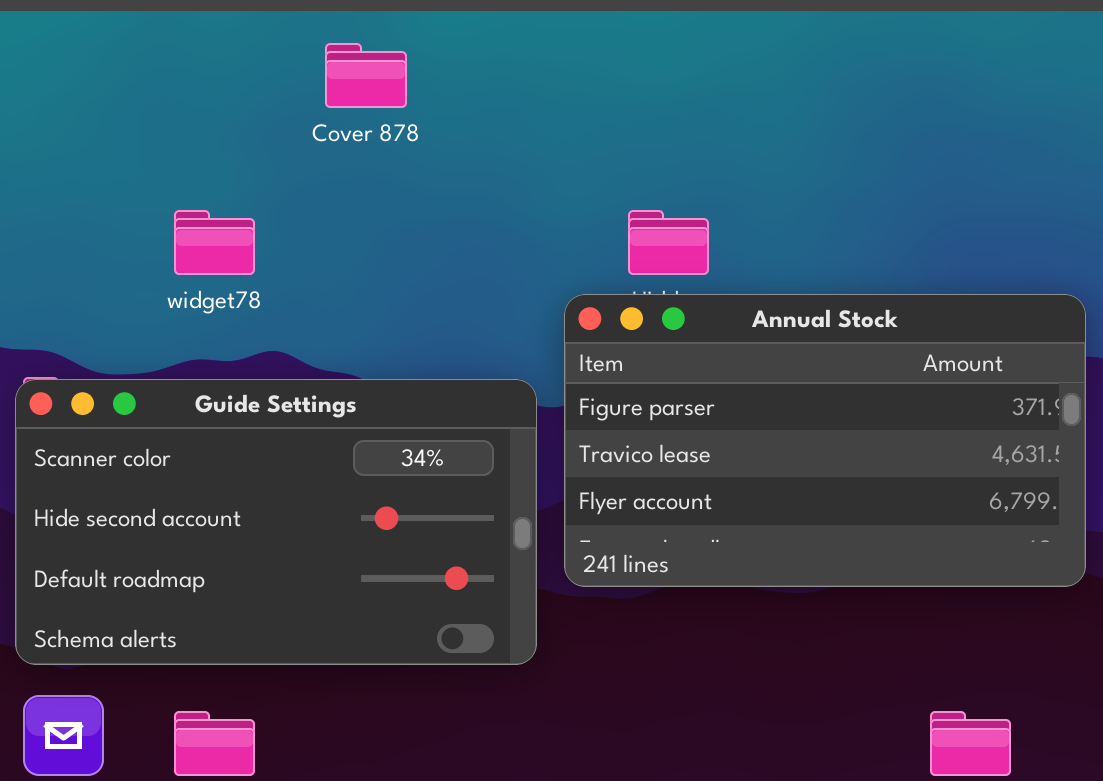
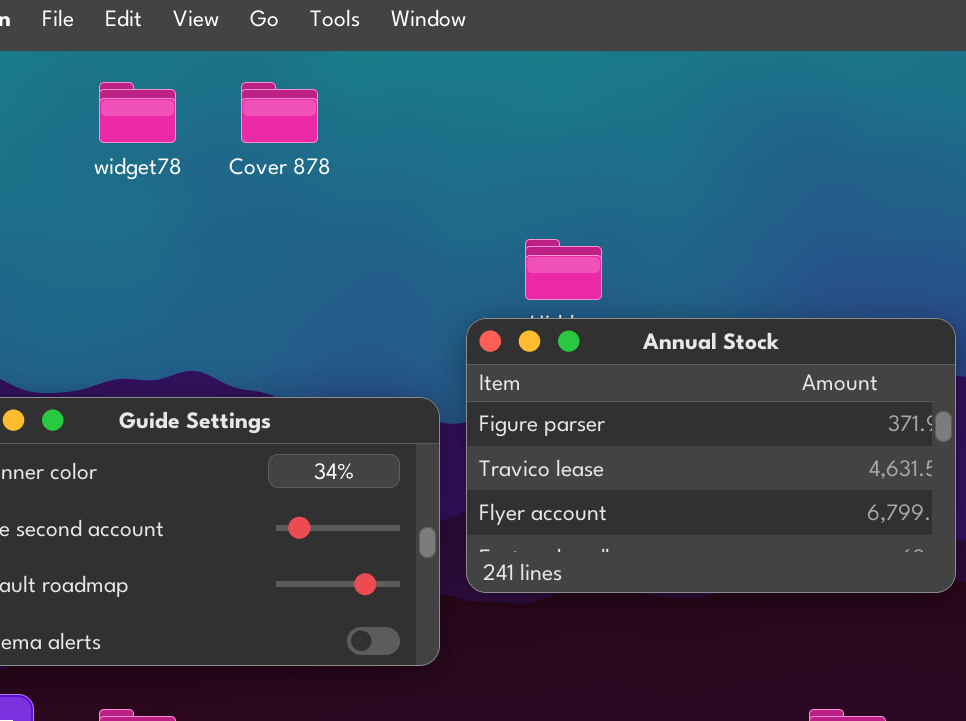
widget78: [174,210,255,275] -> [99,82,176,143], moved

